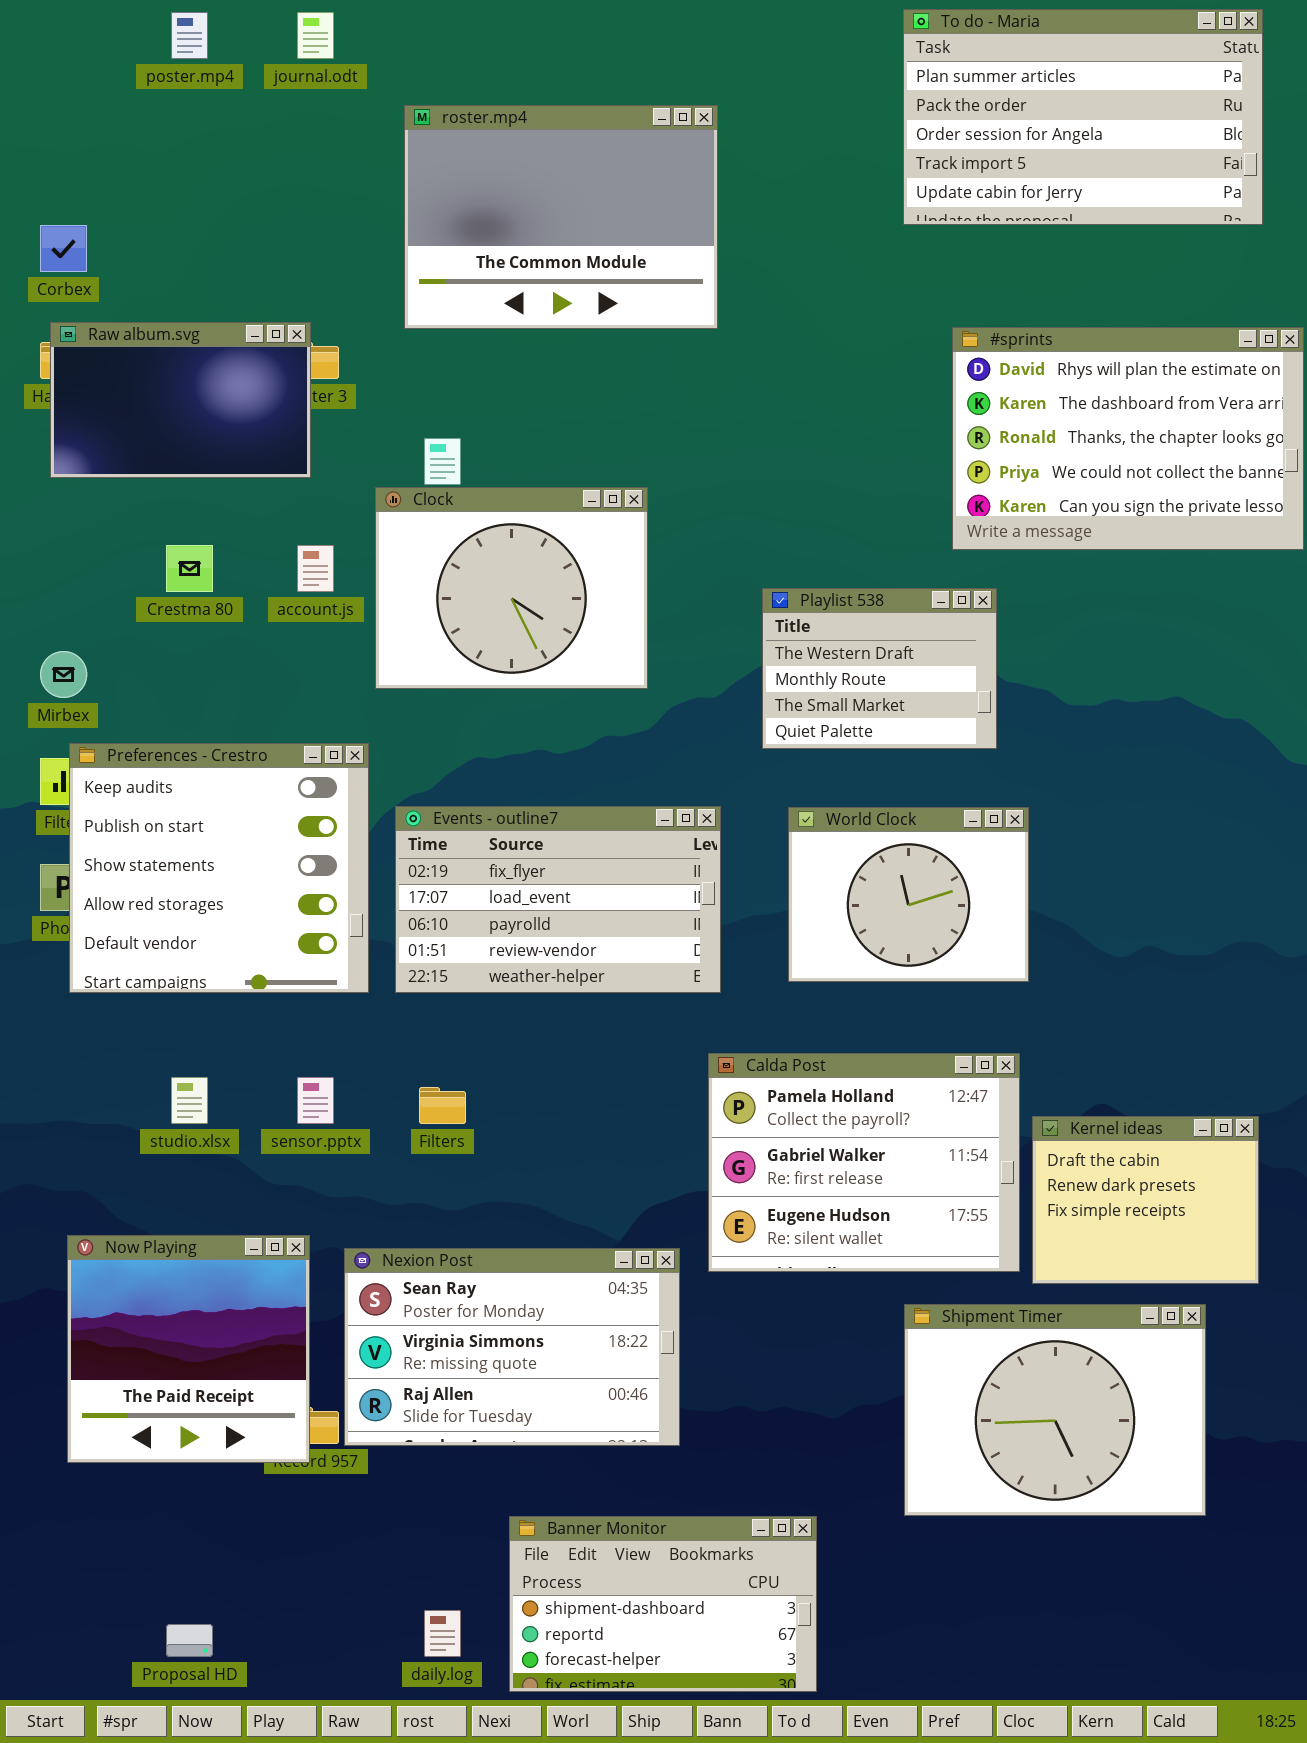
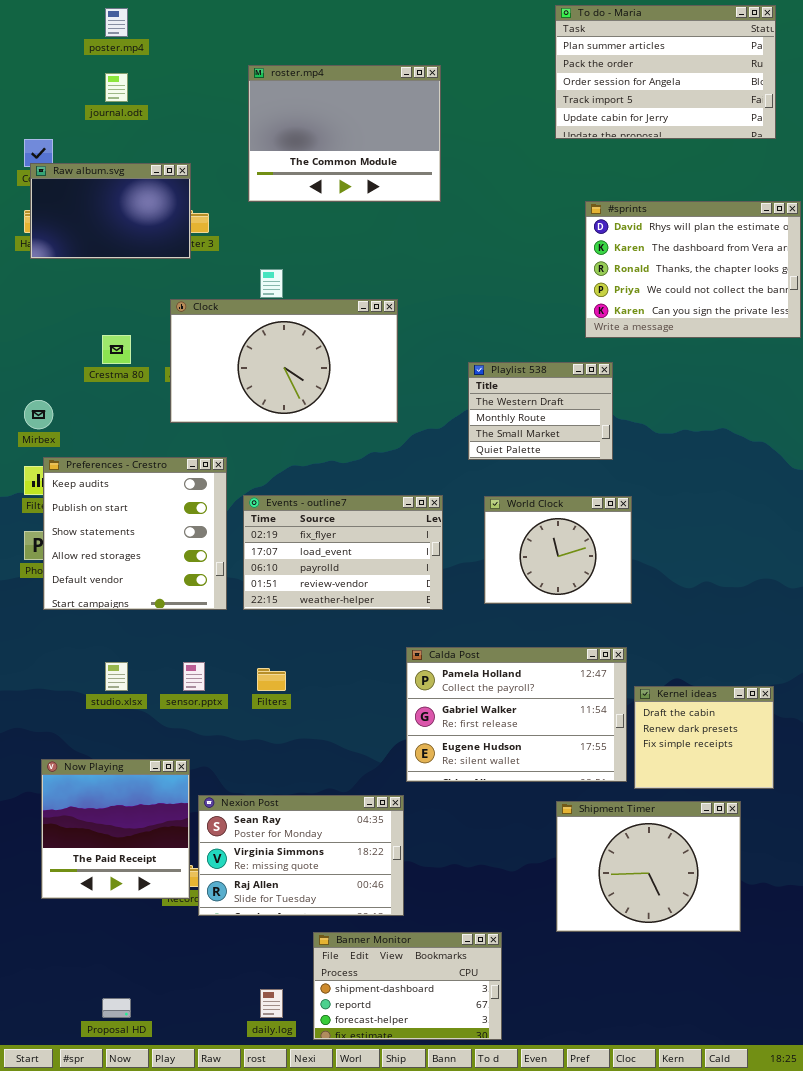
journal.odt: [297,12,334,59] -> [105,73,128,102], moved
Raw album.svg: [50,322,311,478] -> [30,163,191,259], moved
Clock: [375,487,648,689] -> [170,299,398,423], resized
Calda Post: [708,1053,1020,1272] -> [406,647,627,782], resized
Nexion Post: [344,1248,680,1446] -> [198,795,404,916], moved

